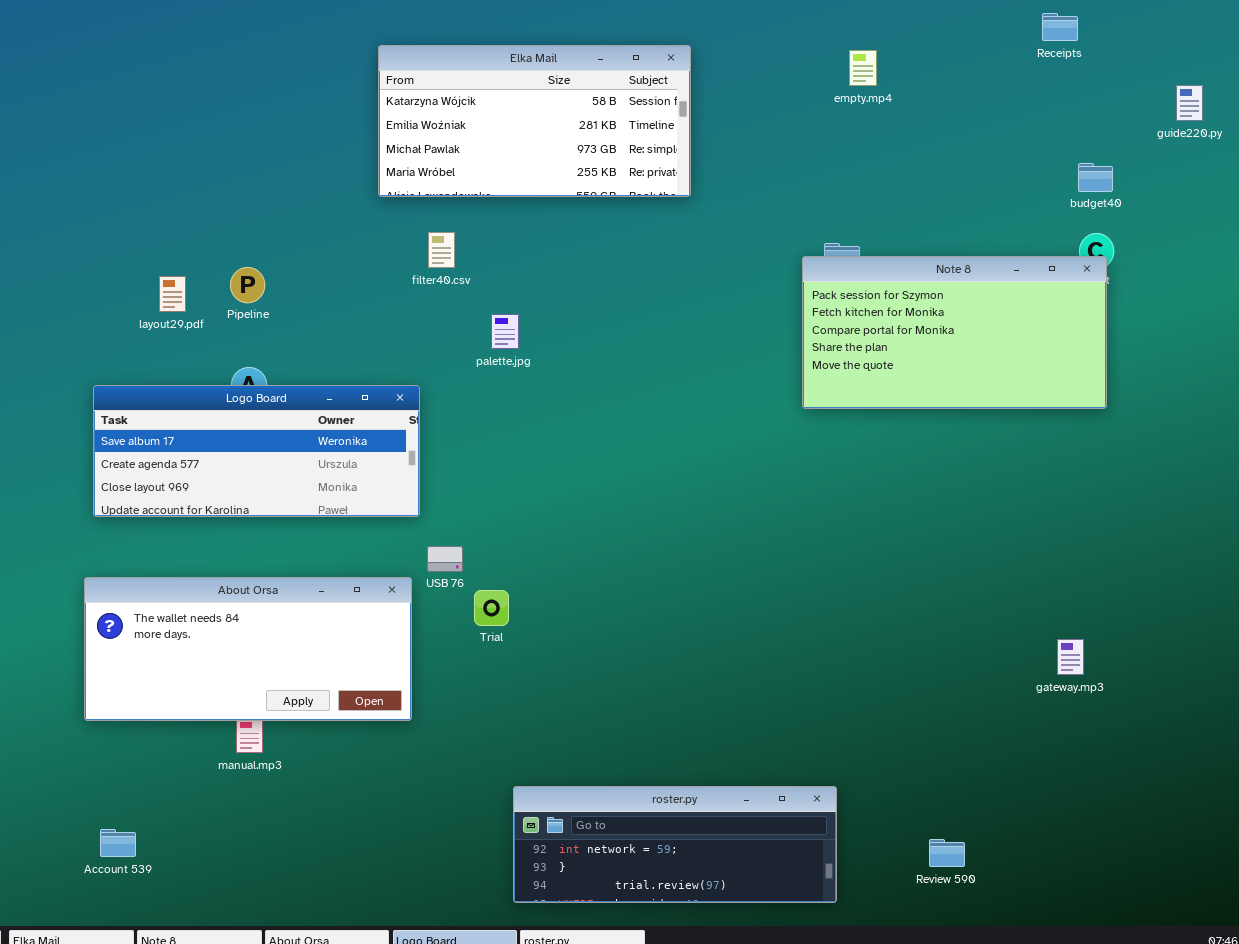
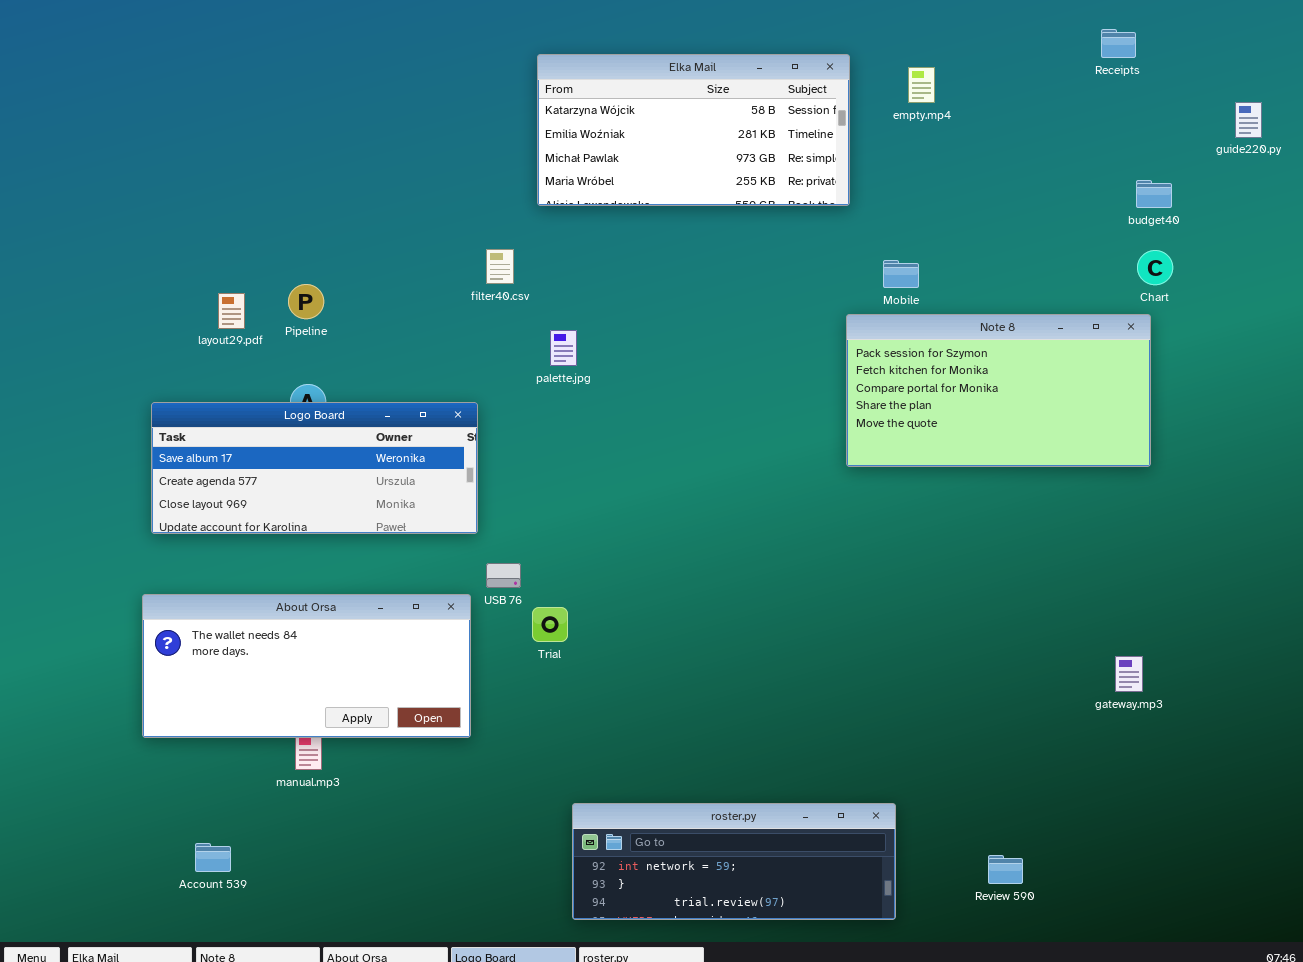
Elka Mail: [378,45,691,197] -> [537,54,850,206], moved
Note 8: [802,256,1107,409] -> [846,314,1151,467], moved
Account 539: [100,829,136,857] -> [195,843,231,872], moved

